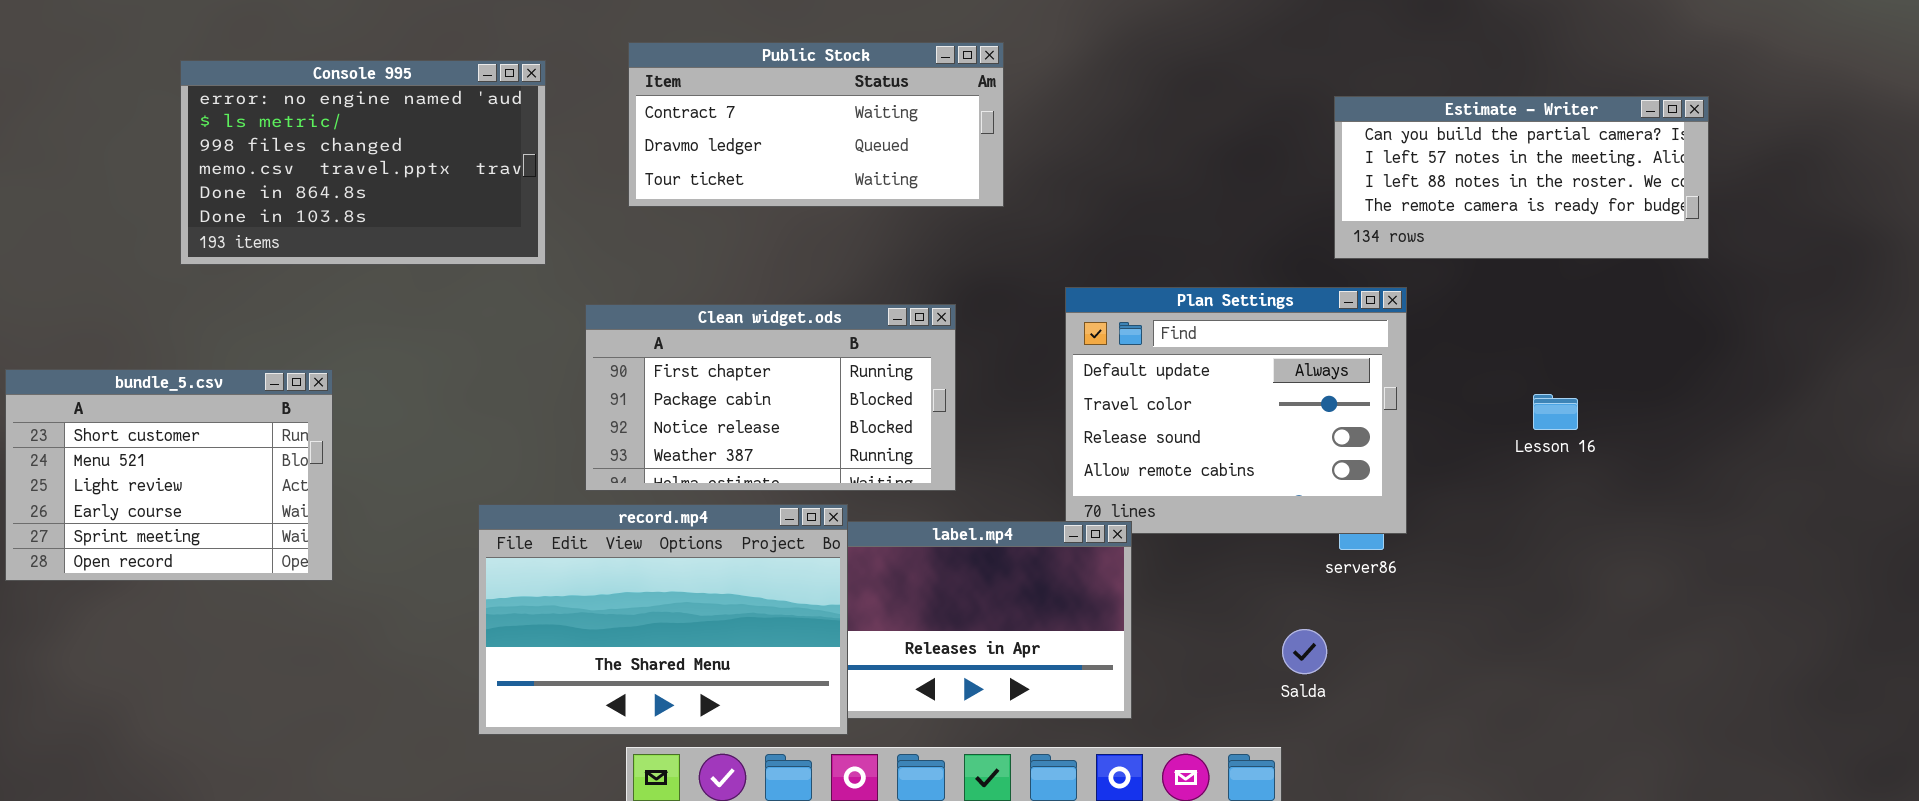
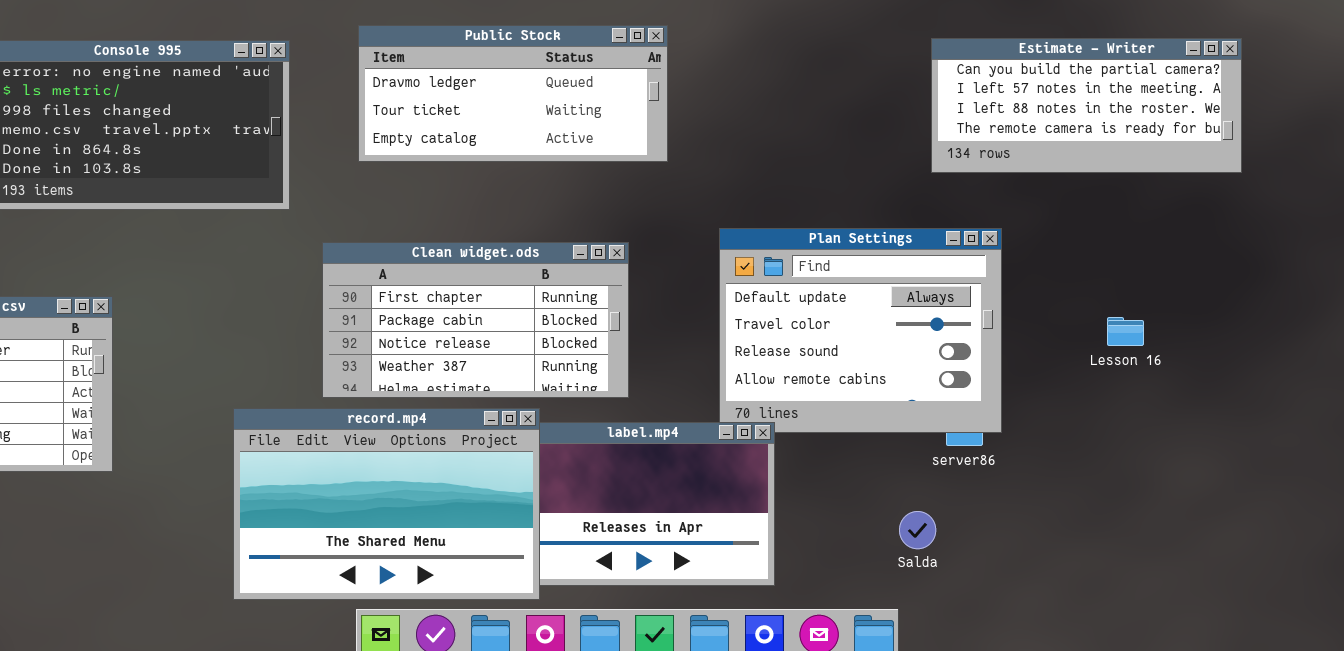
Public Stock: [628,42,1004,207] -> [358,25,668,162], scrolled down 1 row
Estimate - Writer: [1334,96,1709,259] -> [931,38,1242,173], moved

